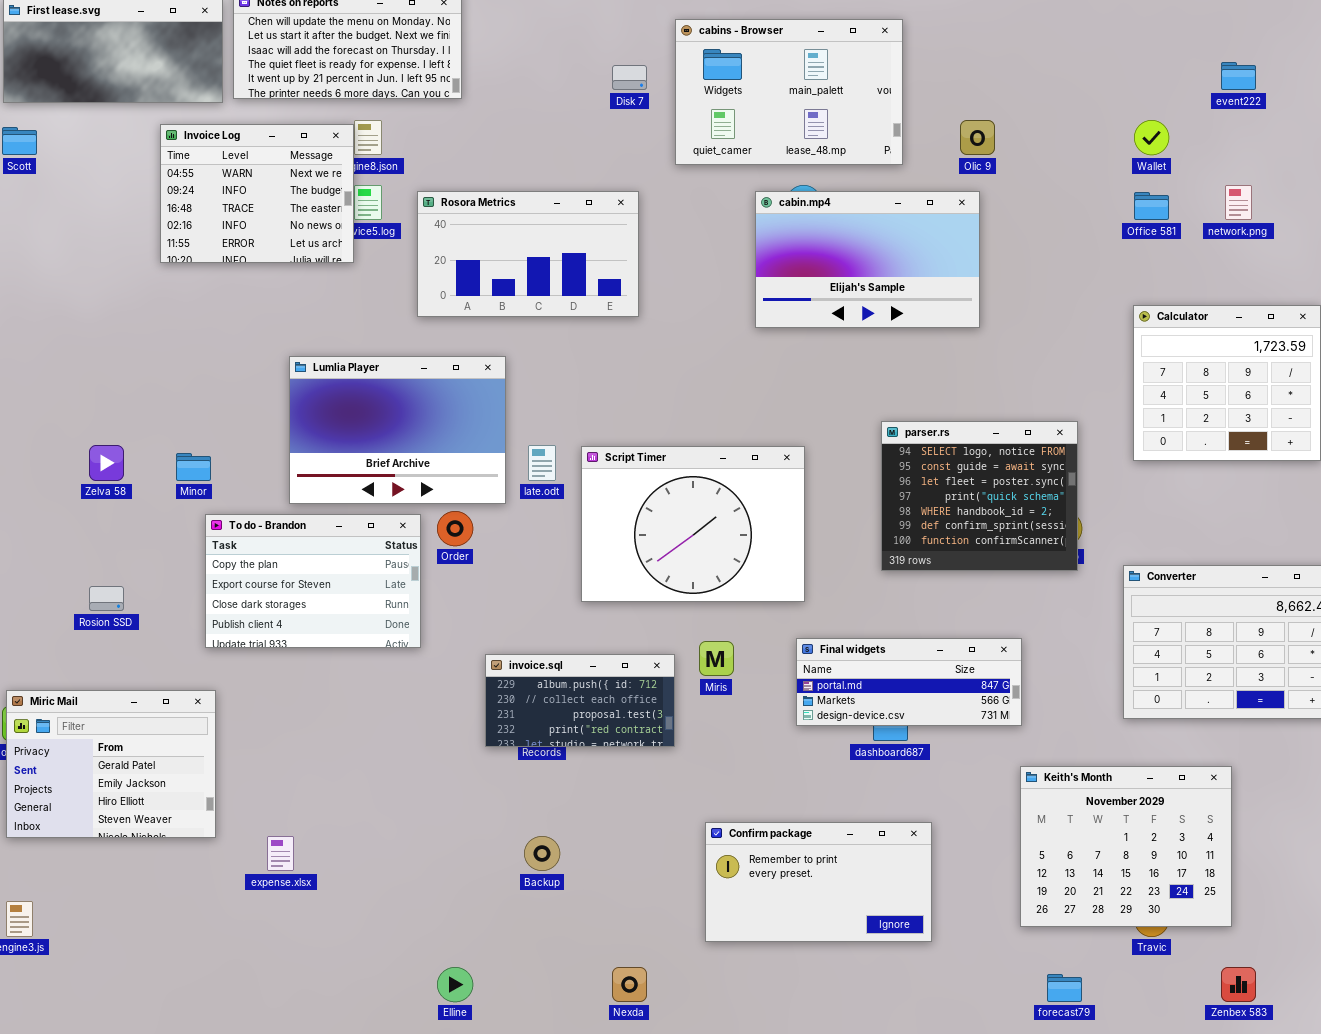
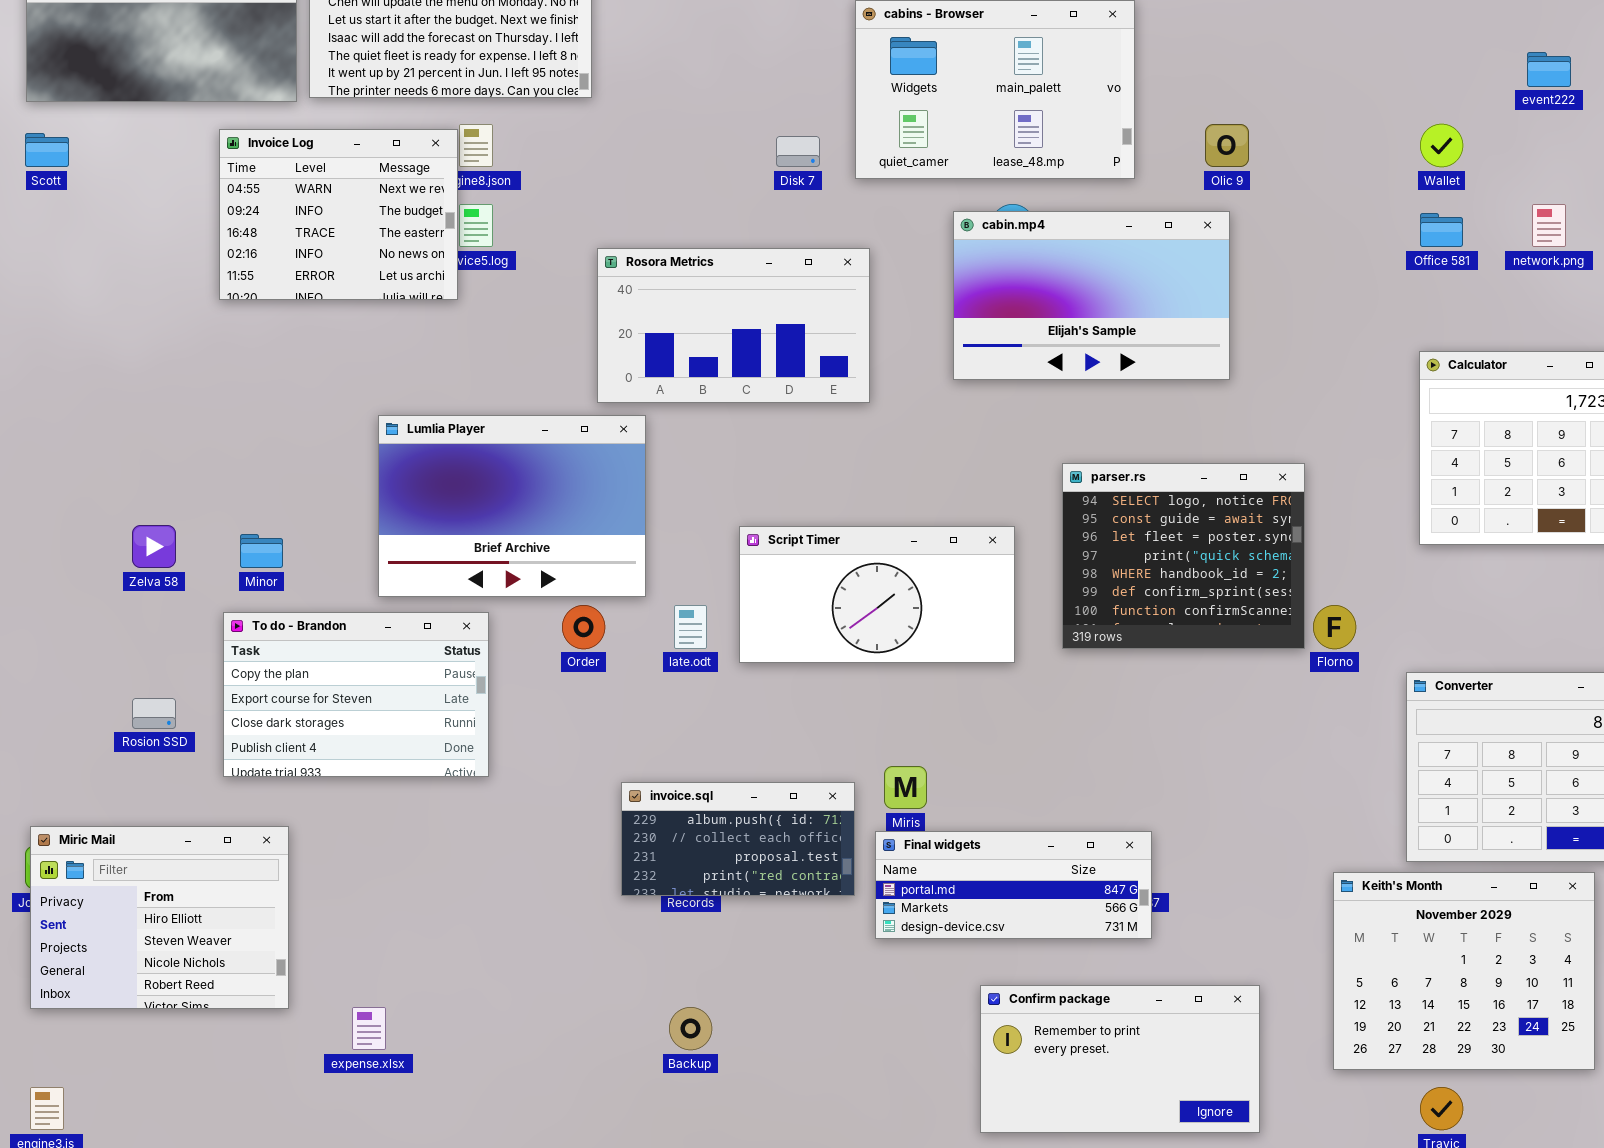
Disk 7: [612,65,647,90] -> [776,136,820,167], moved
Rosora Metrics: [417,191,639,317] -> [597,248,870,403], moved
parser.rs: [881,421,1078,571] -> [1062,463,1305,649], moved
late.odt: [528,445,556,481] -> [674,605,707,649], moved
Script Timer: [581,446,805,602] -> [739,526,1015,663], resized
To do - Brandon: [205,514,421,648] -> [223,612,489,777], moved
Final widgets: [796,638,1022,726] -> [875,831,1152,939], moved
Miric Mail: [6,690,216,838] -> [30,826,289,1009], scrolled down 2 rows
Keith's Month: [1020,766,1232,927] -> [1333,872,1595,1070], moved
Confirm package: [705,822,932,942] -> [980,985,1260,1133], moved

